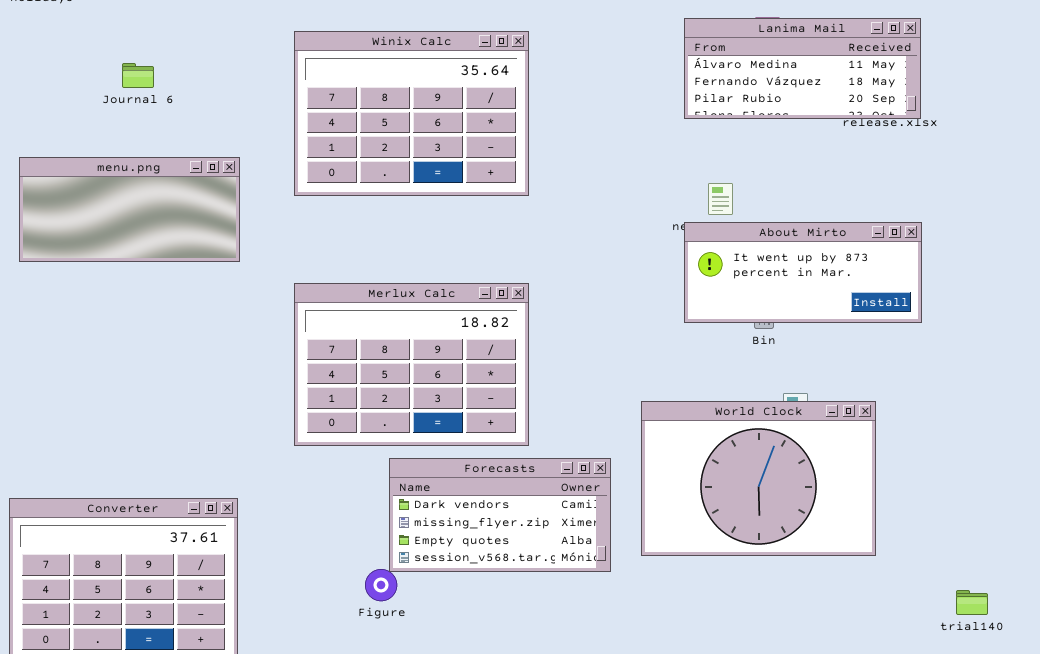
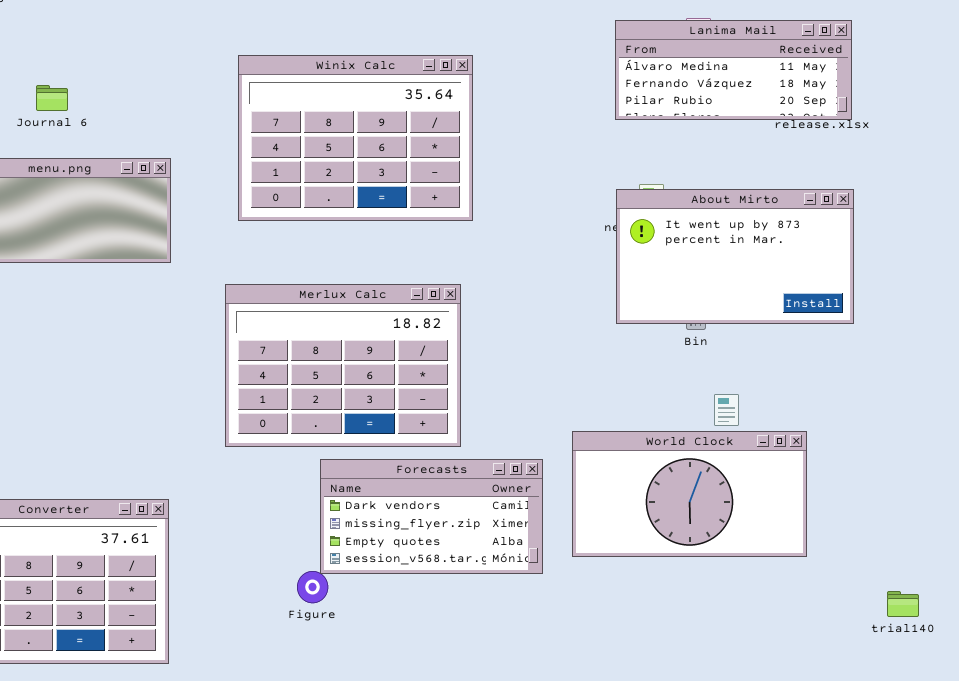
Winix Calc: [294,31,529,196] -> [238,55,473,221], moved
Journal 6: [122,63,154,88] -> [36,85,68,111], moved
About Mirto: [684,222,922,323] -> [616,189,854,324], resized
World Clock: [641,401,876,556] -> [572,431,807,557], resized

